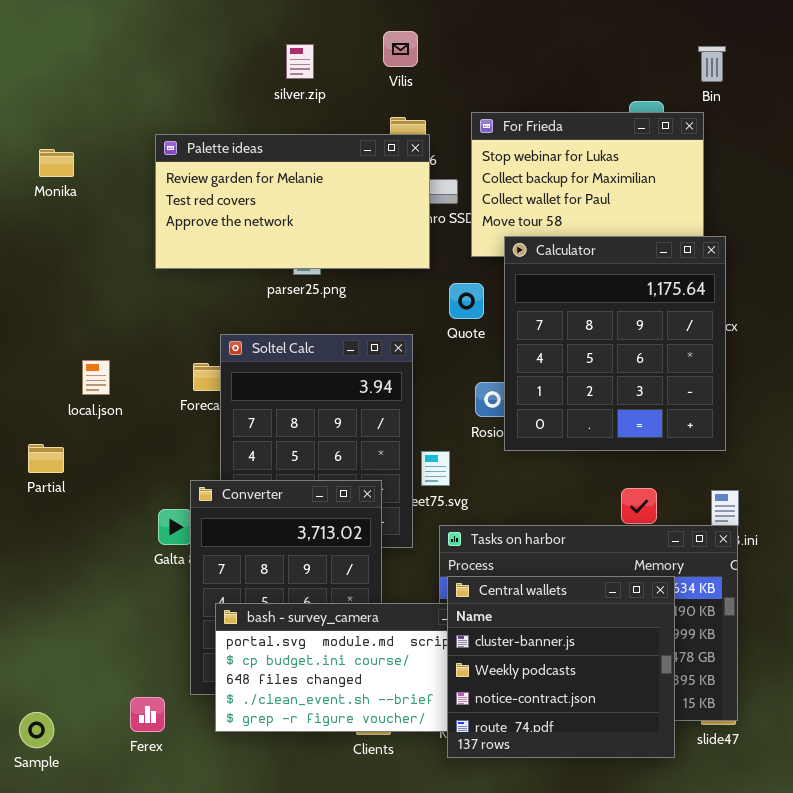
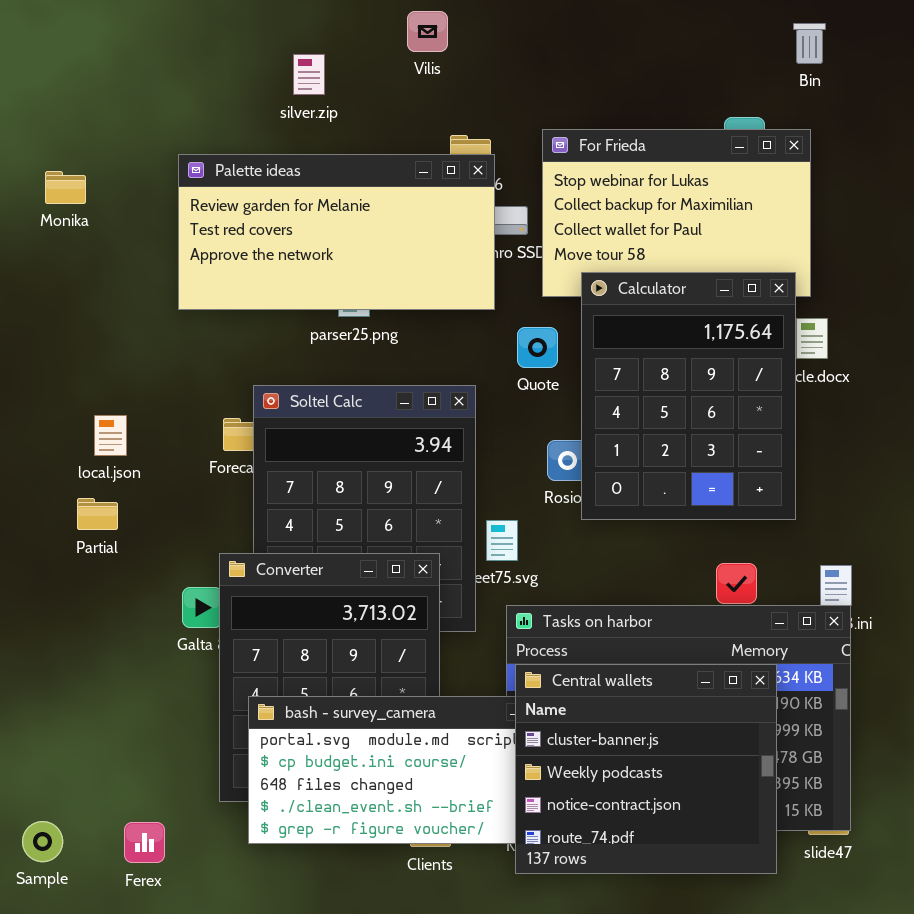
Vilis: [383,31,418,67] -> [407,11,448,52], moved
silver.zip: [286,44,314,79] -> [293,54,325,95], moved
Bin: [698,46,726,82] -> [793,23,826,64], moved
Calculator: [504,236,726,451] -> [581,272,796,520], resized
Partial: [28,444,64,473] -> [77,498,118,530], moved
Ferex: [130,697,165,732] -> [124,822,165,863], moved

